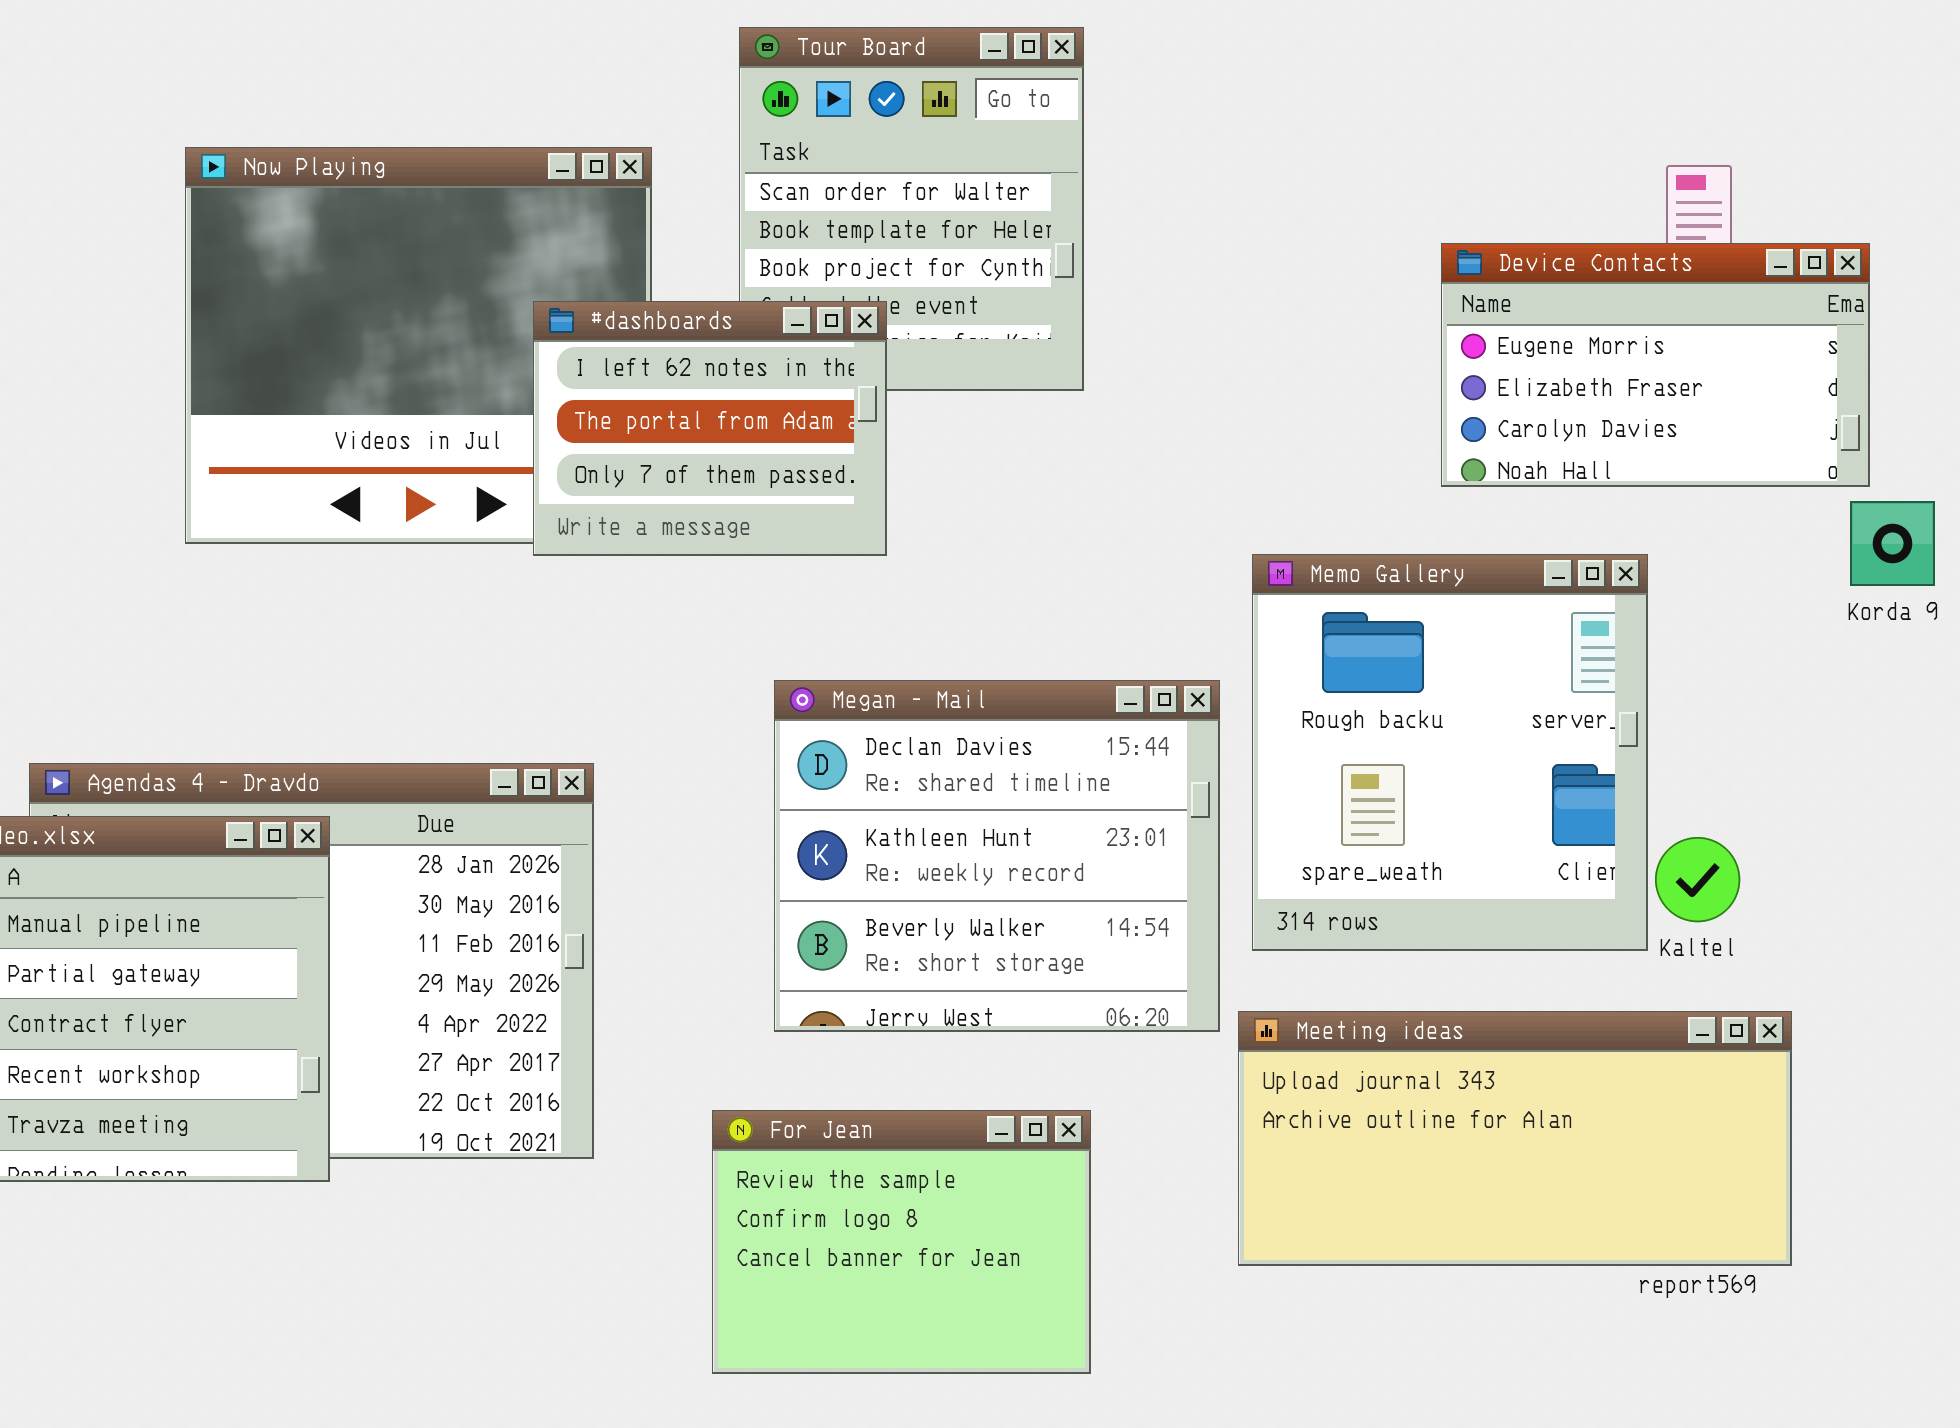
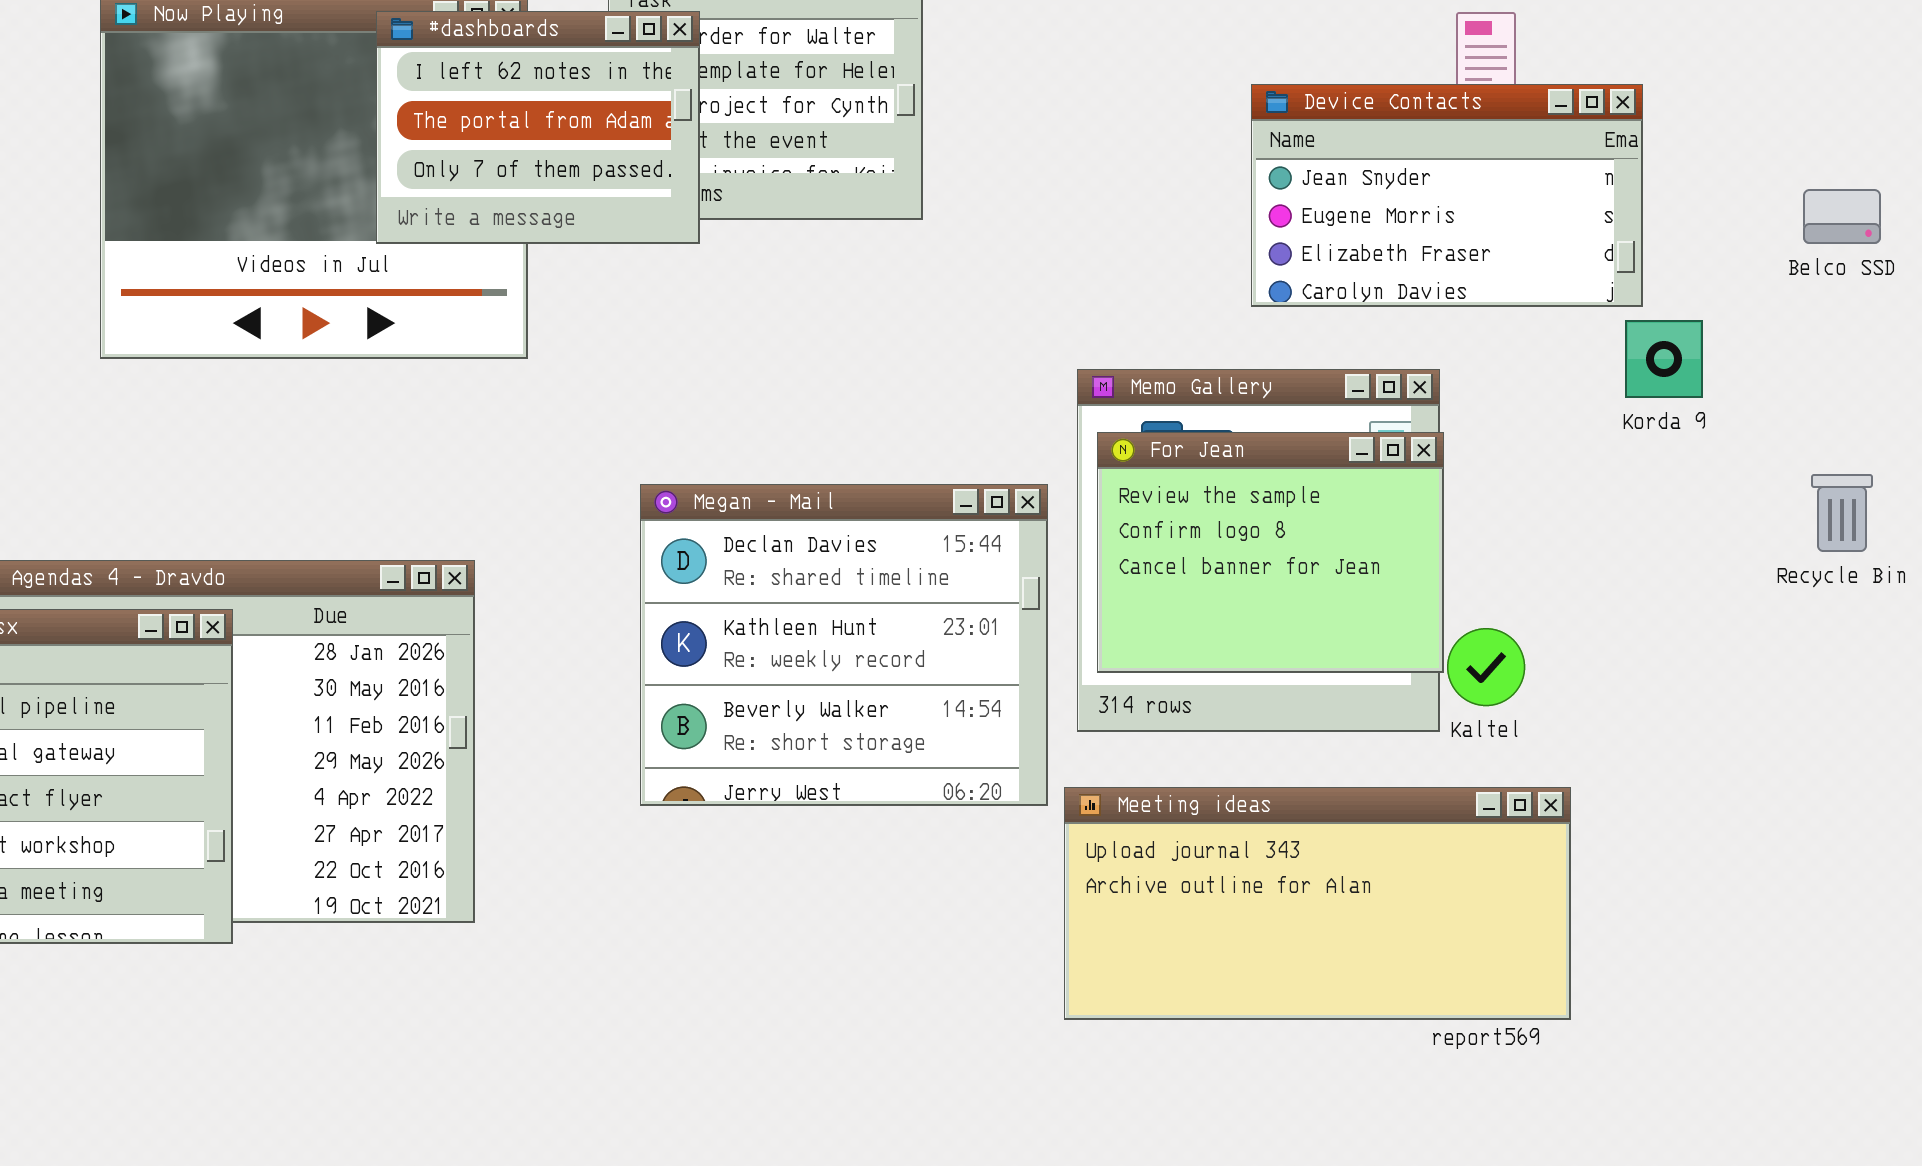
Device Contacts: [1441,243,1870,487] -> [1251,84,1643,307], scrolled up 1 row
#dashboards: [533,301,887,556] -> [376,11,700,244], moved
For Jean: [712,1110,1091,1374] -> [1097,432,1444,673], moved

